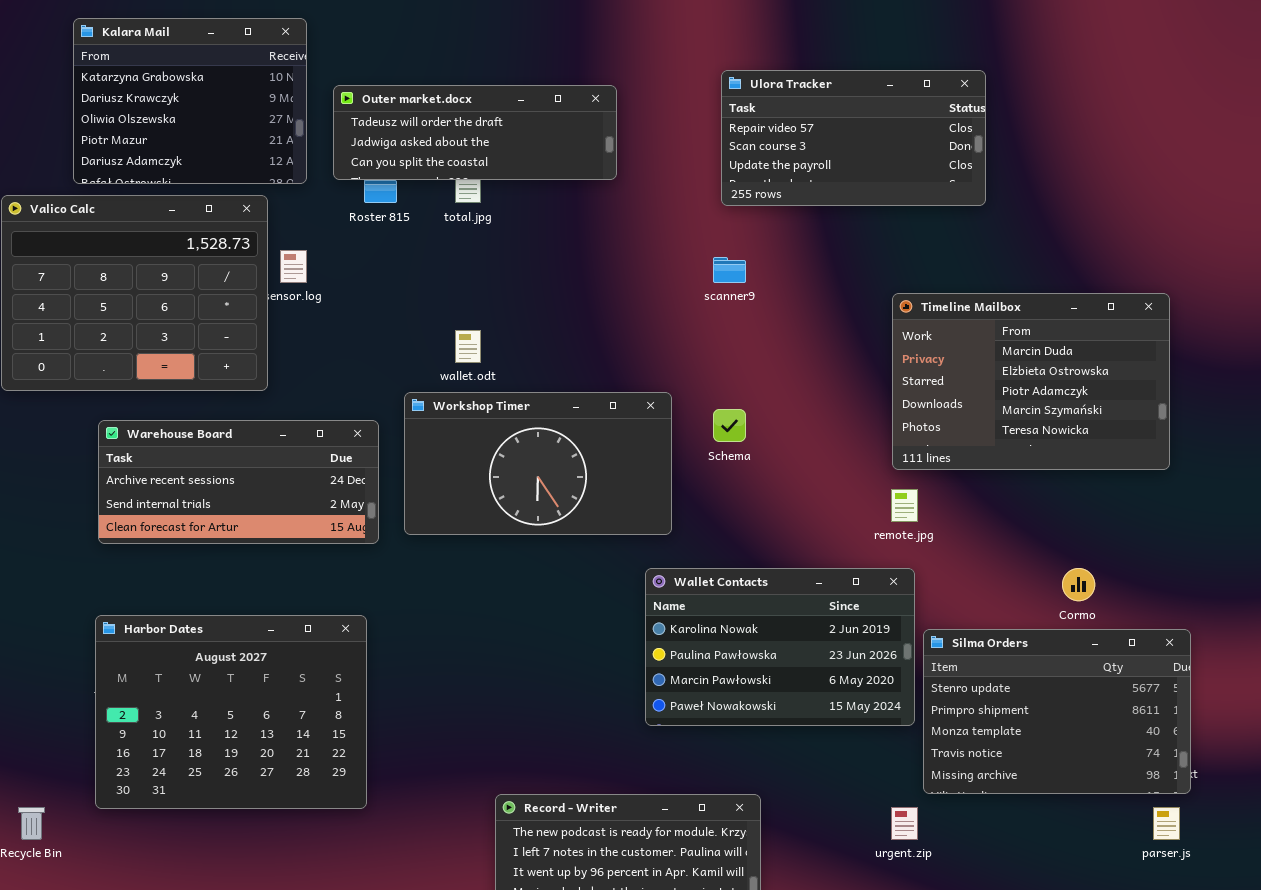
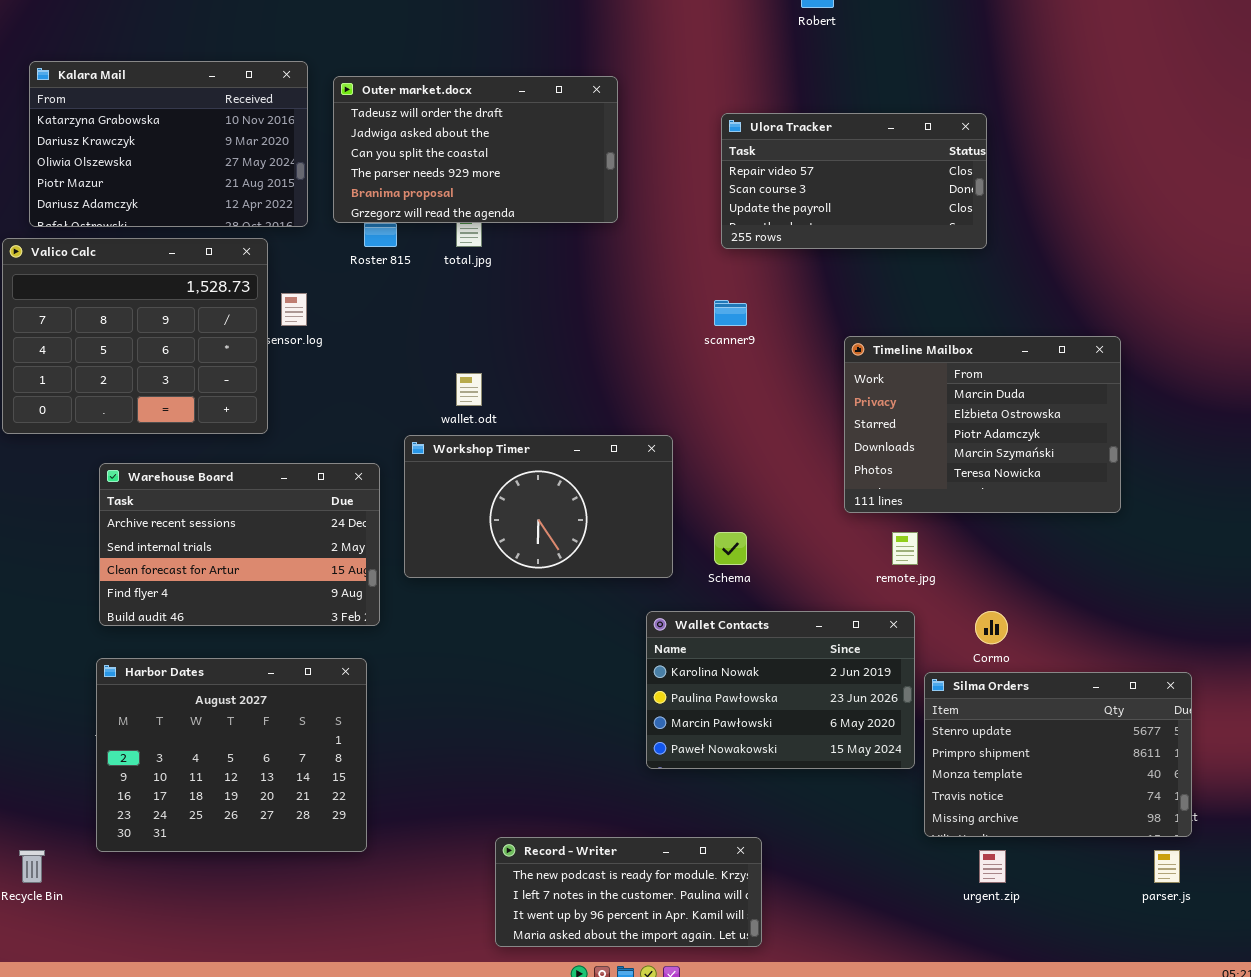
Kalara Mail: [73,18,307,184] -> [29,61,308,227], resized
Outer market.docx: [333,85,617,180] -> [333,76,618,223], resized
Timeline Mailbox: [892,293,1170,470] -> [844,336,1121,513], moved
Schema: [713,409,746,442] -> [714,532,747,565], moved
Warehouse Board: [98,420,379,544] -> [99,463,380,626], resized
Cormo: [1062,568,1095,601] -> [975,611,1008,644], moved
urgent.zip: [891,807,918,840] -> [979,850,1006,883], moved

